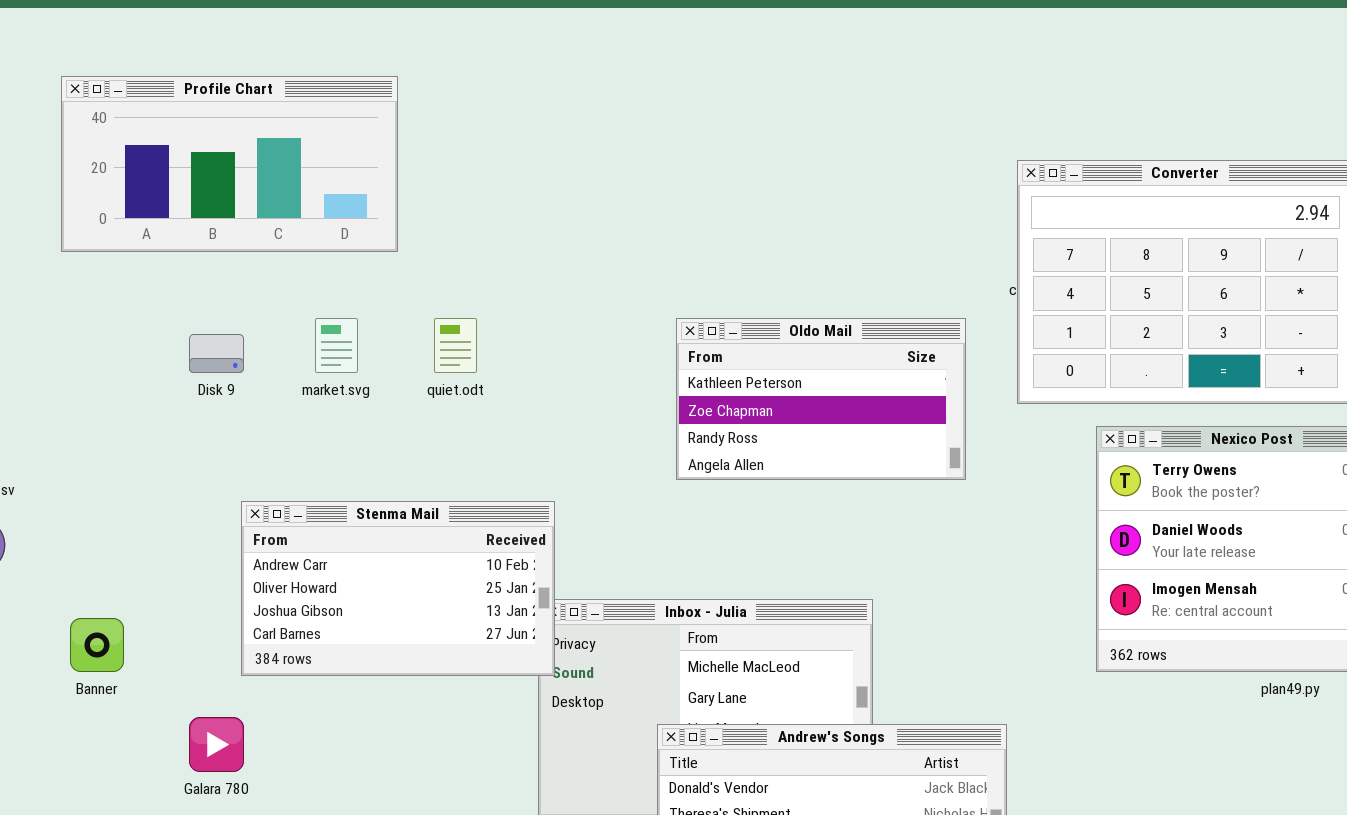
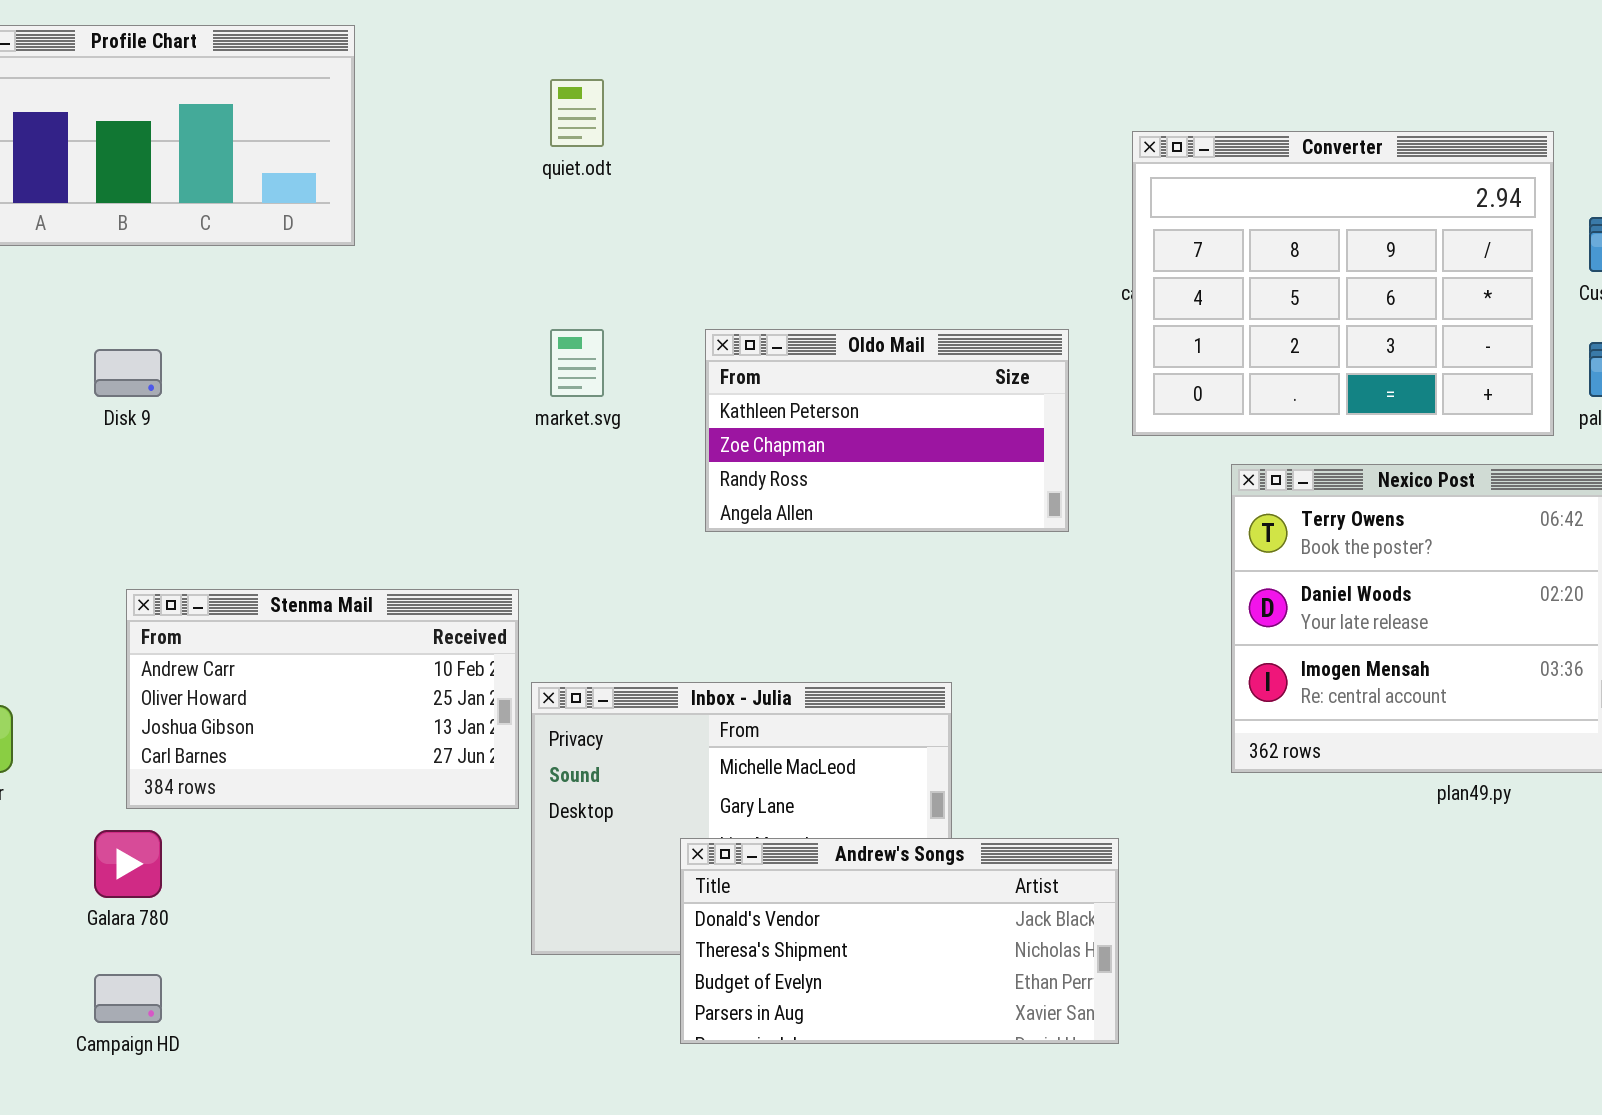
market.svg: [315,318,358,373] -> [550,329,604,397], moved
quiet.odt: [434,318,477,373] -> [550,79,604,147], moved
Stenma Mail: [241,501,555,676] -> [126,589,519,809], moved

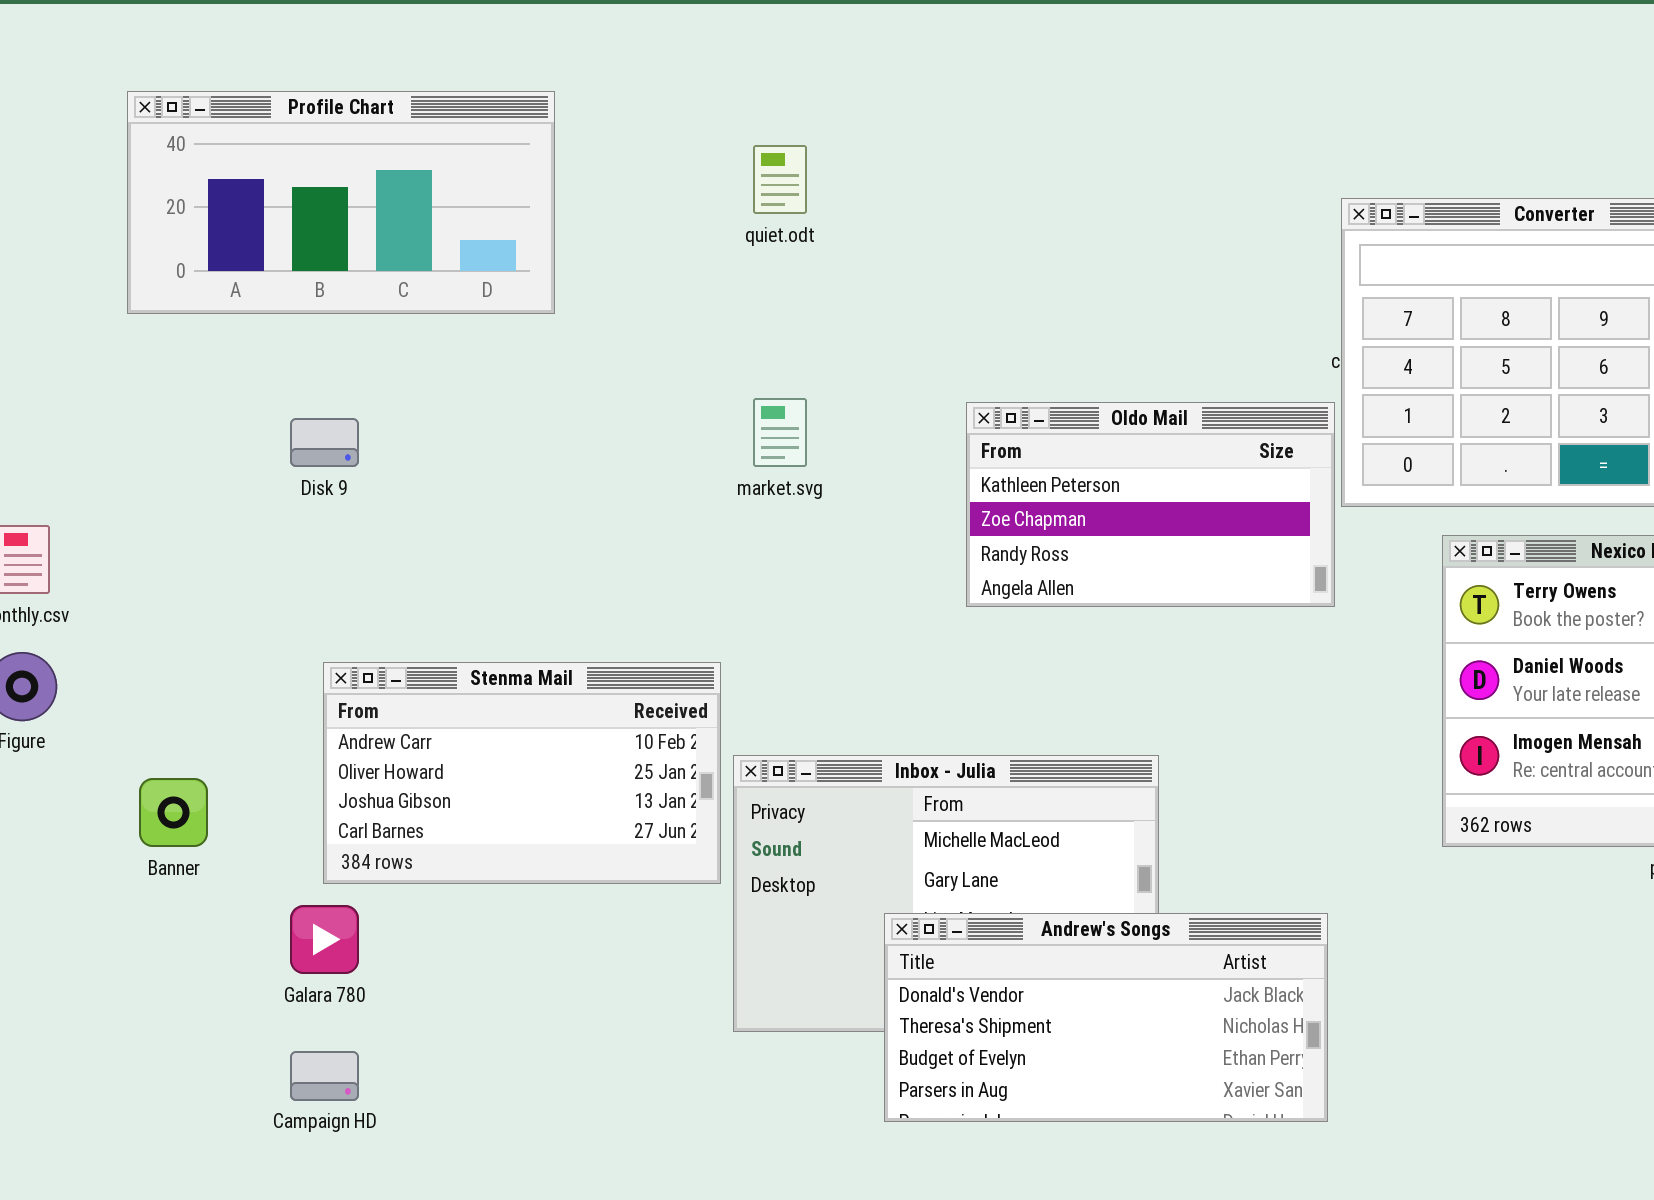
Oldo Mail: [705,329,1069,532] -> [966,402,1335,607], moved

